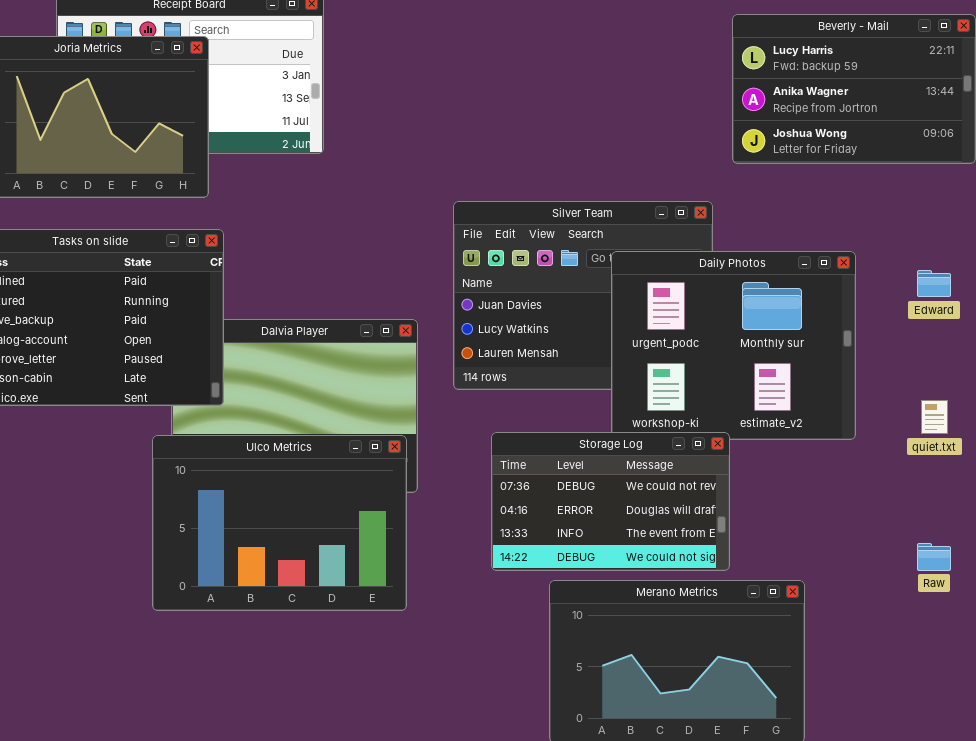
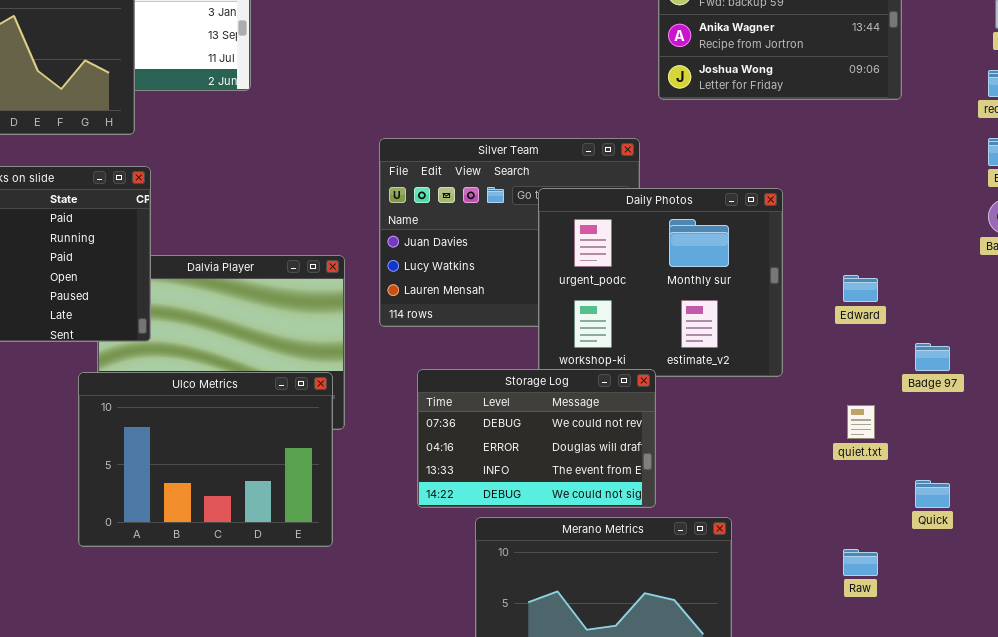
Edward: [917,270,951,297] -> [843,275,878,302], moved
quiet.txt: [921,400,948,434] -> [847,405,875,439], moved
Raw: [917,543,951,571] -> [843,549,878,576], moved

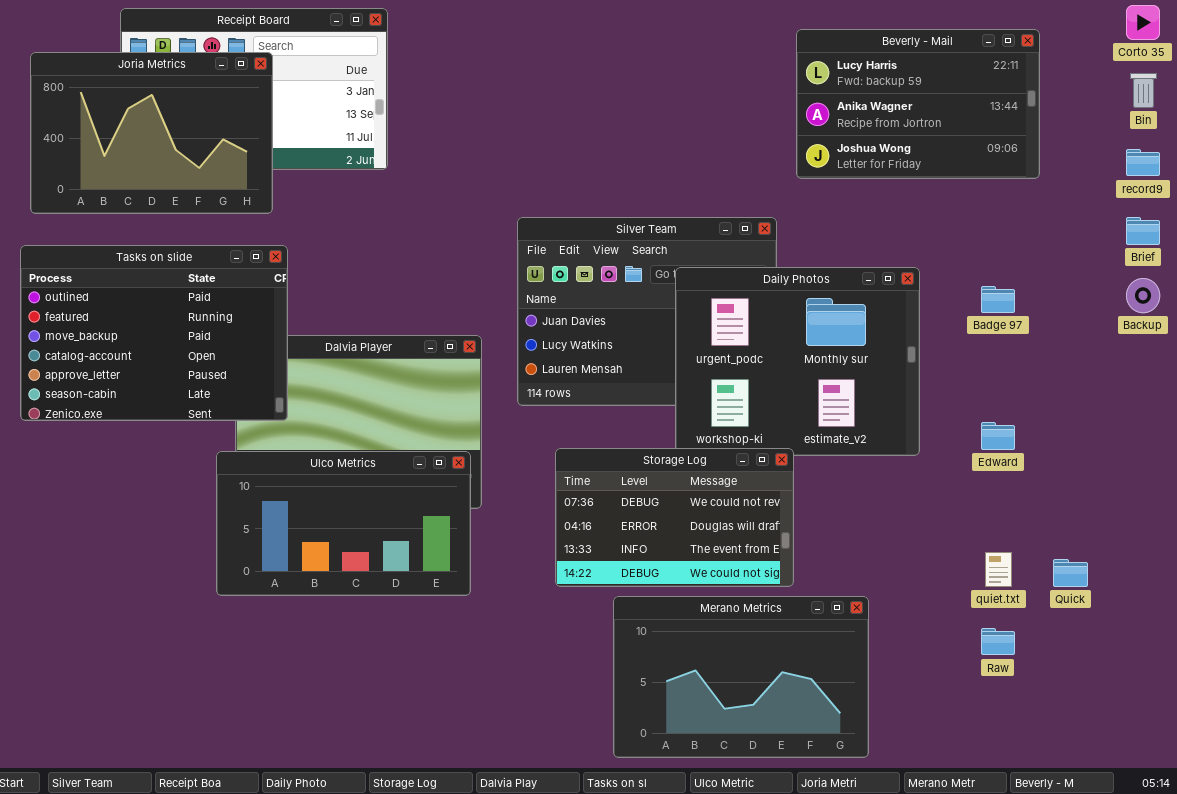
Edward: [843,275,878,302] -> [981,422,1015,450], moved
Badge 97: [915,343,950,371] -> [981,286,1015,313], moved
Ulco Metrics: [78,372,333,547] -> [216,451,471,596], resized
quiet.txt: [847,405,875,439] -> [985,552,1012,587], moved

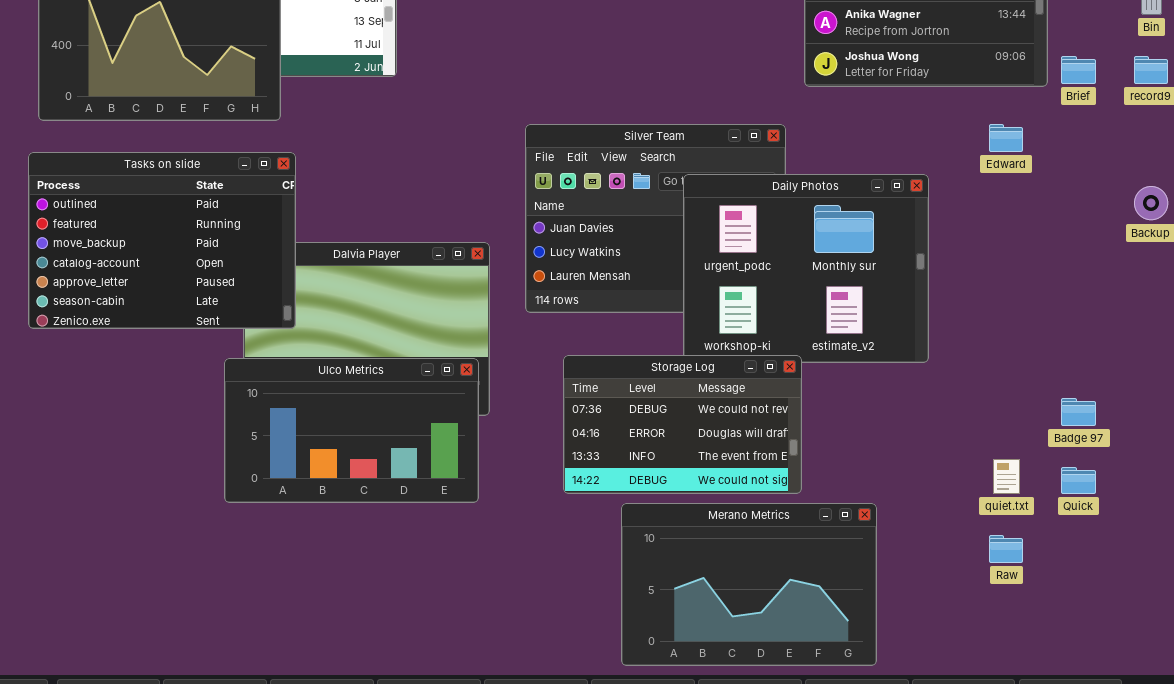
Brief: [1126,217,1160,245] -> [1061,56,1096,84], moved
Badge 97: [981,286,1015,313] -> [1061,398,1096,426], moved
Edward: [981,422,1015,450] -> [989,124,1023,152], moved

